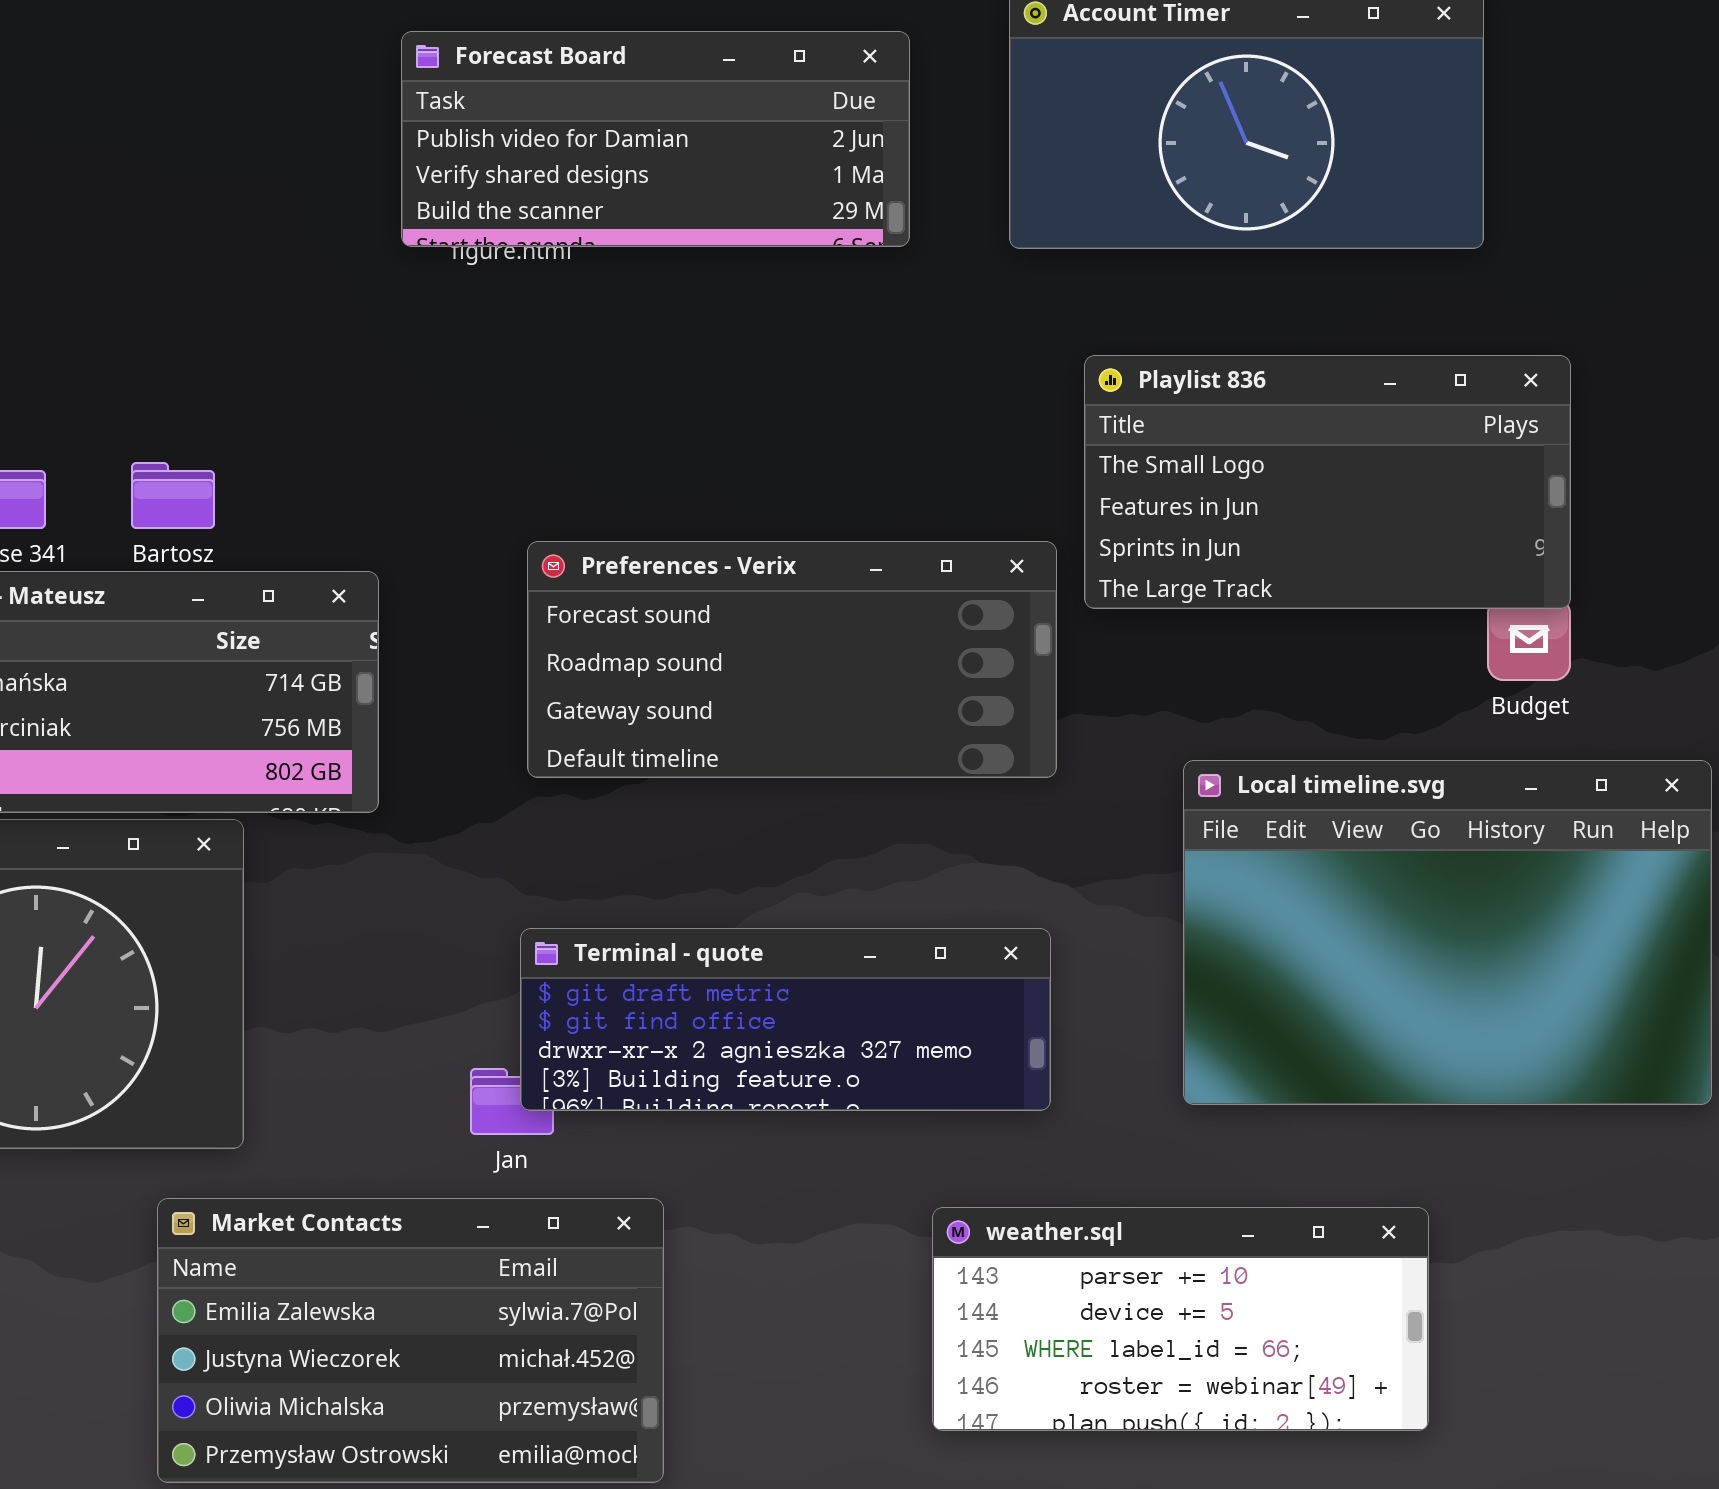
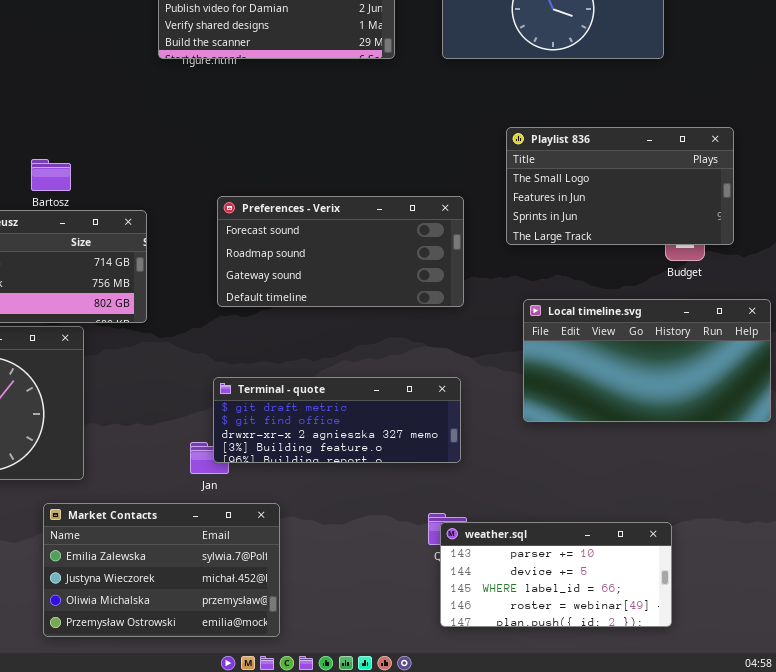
Playlist 836: [1084,355,1571,609] -> [506,127,734,245], moved
Local timeline.svg: [1183,760,1712,1105] -> [523,299,771,422], resized
weather.sql: [932,1207,1429,1431] -> [440,522,672,627], moved

